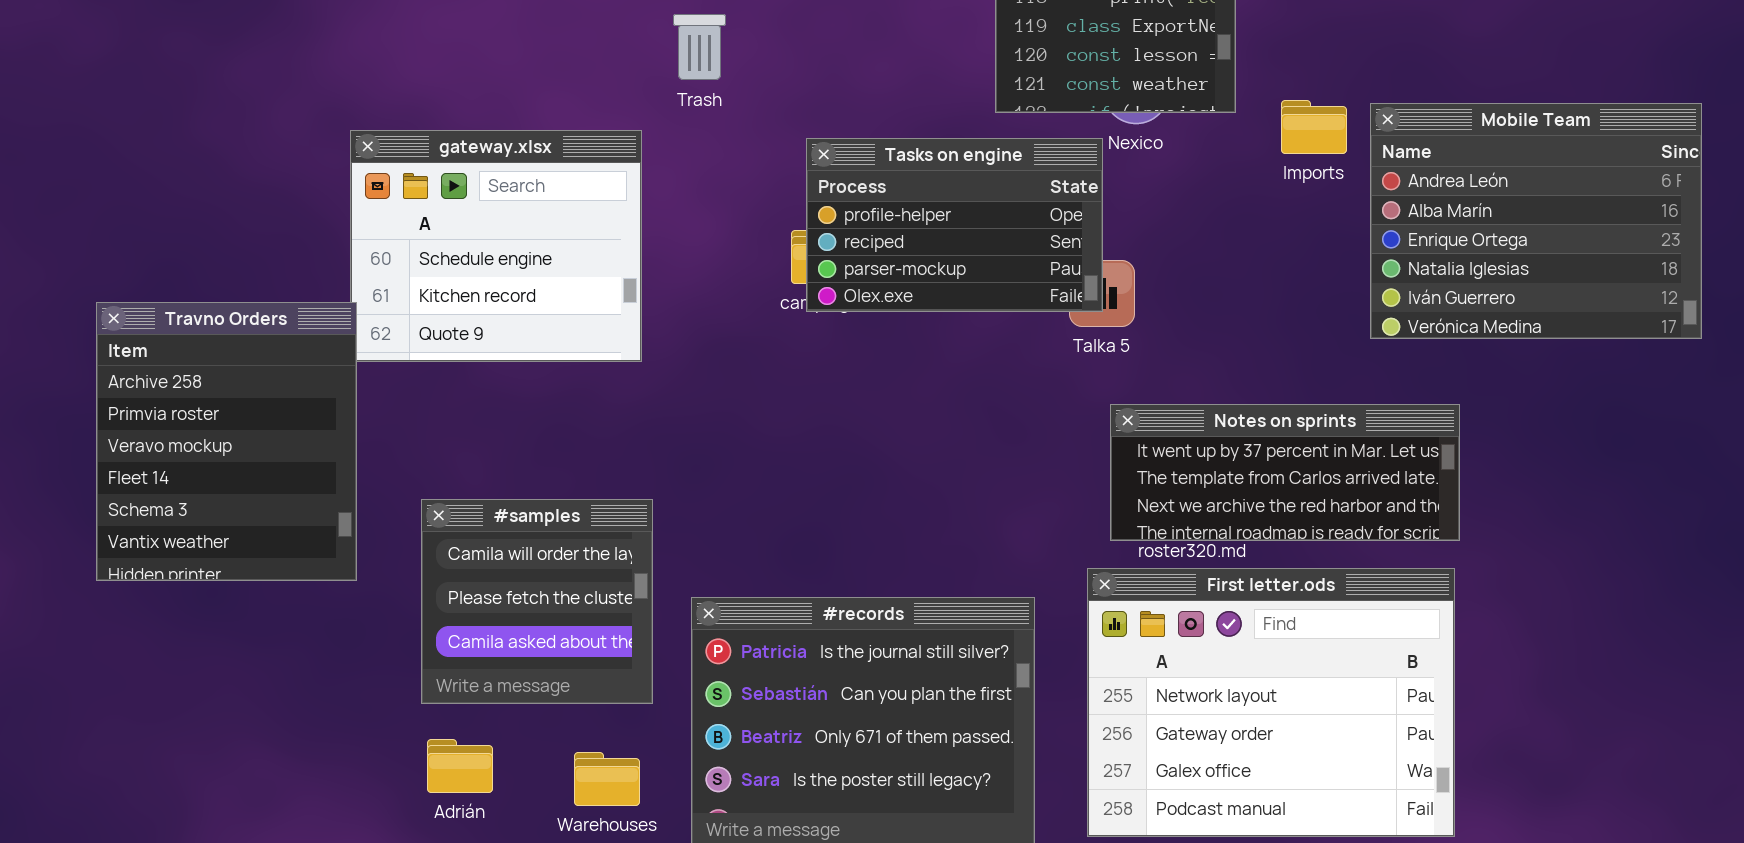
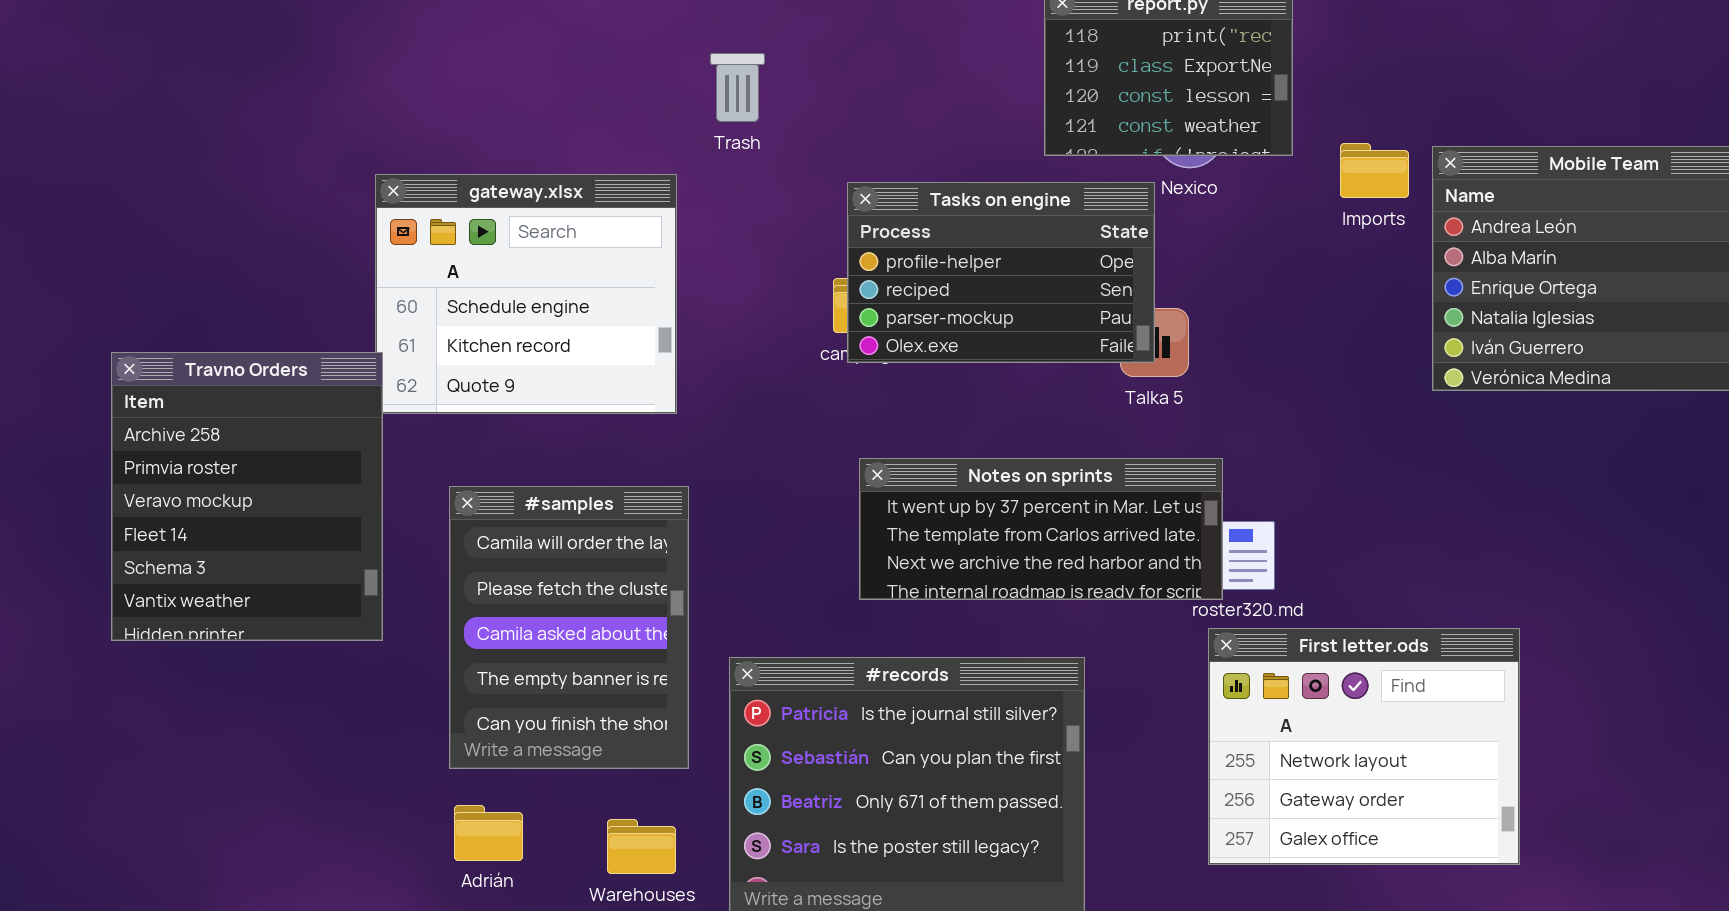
Notes on sprints: [1110,404,1460,541] -> [859,458,1223,600], moved
#samples: [421,499,653,704] -> [449,486,689,769], resized
First letter.ods: [1087,568,1455,837] -> [1208,628,1520,865], resized

